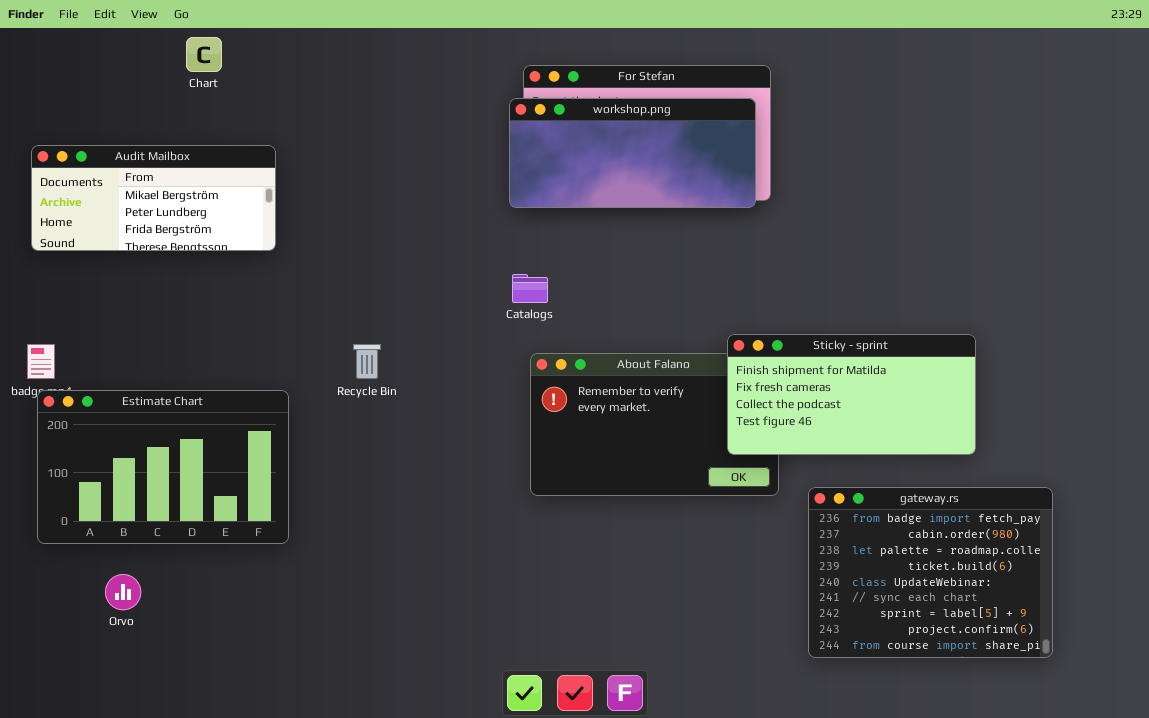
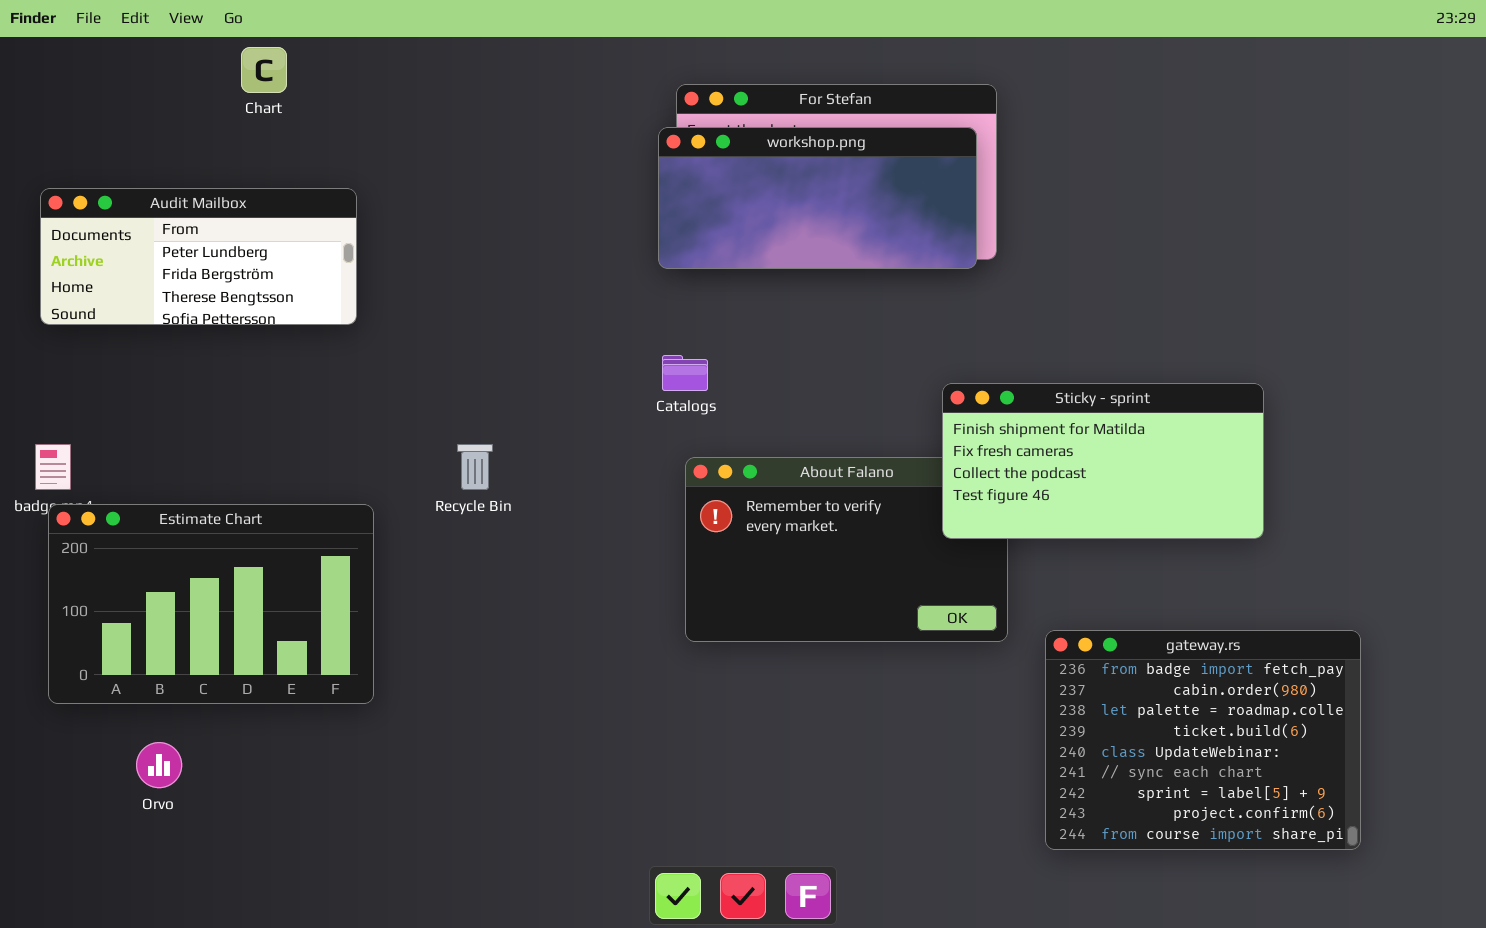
Audit Mailbox: [31,145,276,251] -> [40,188,357,325], scrolled down 1 row
Sticky - sprint: [727,334,976,455] -> [942,383,1264,539], moved

